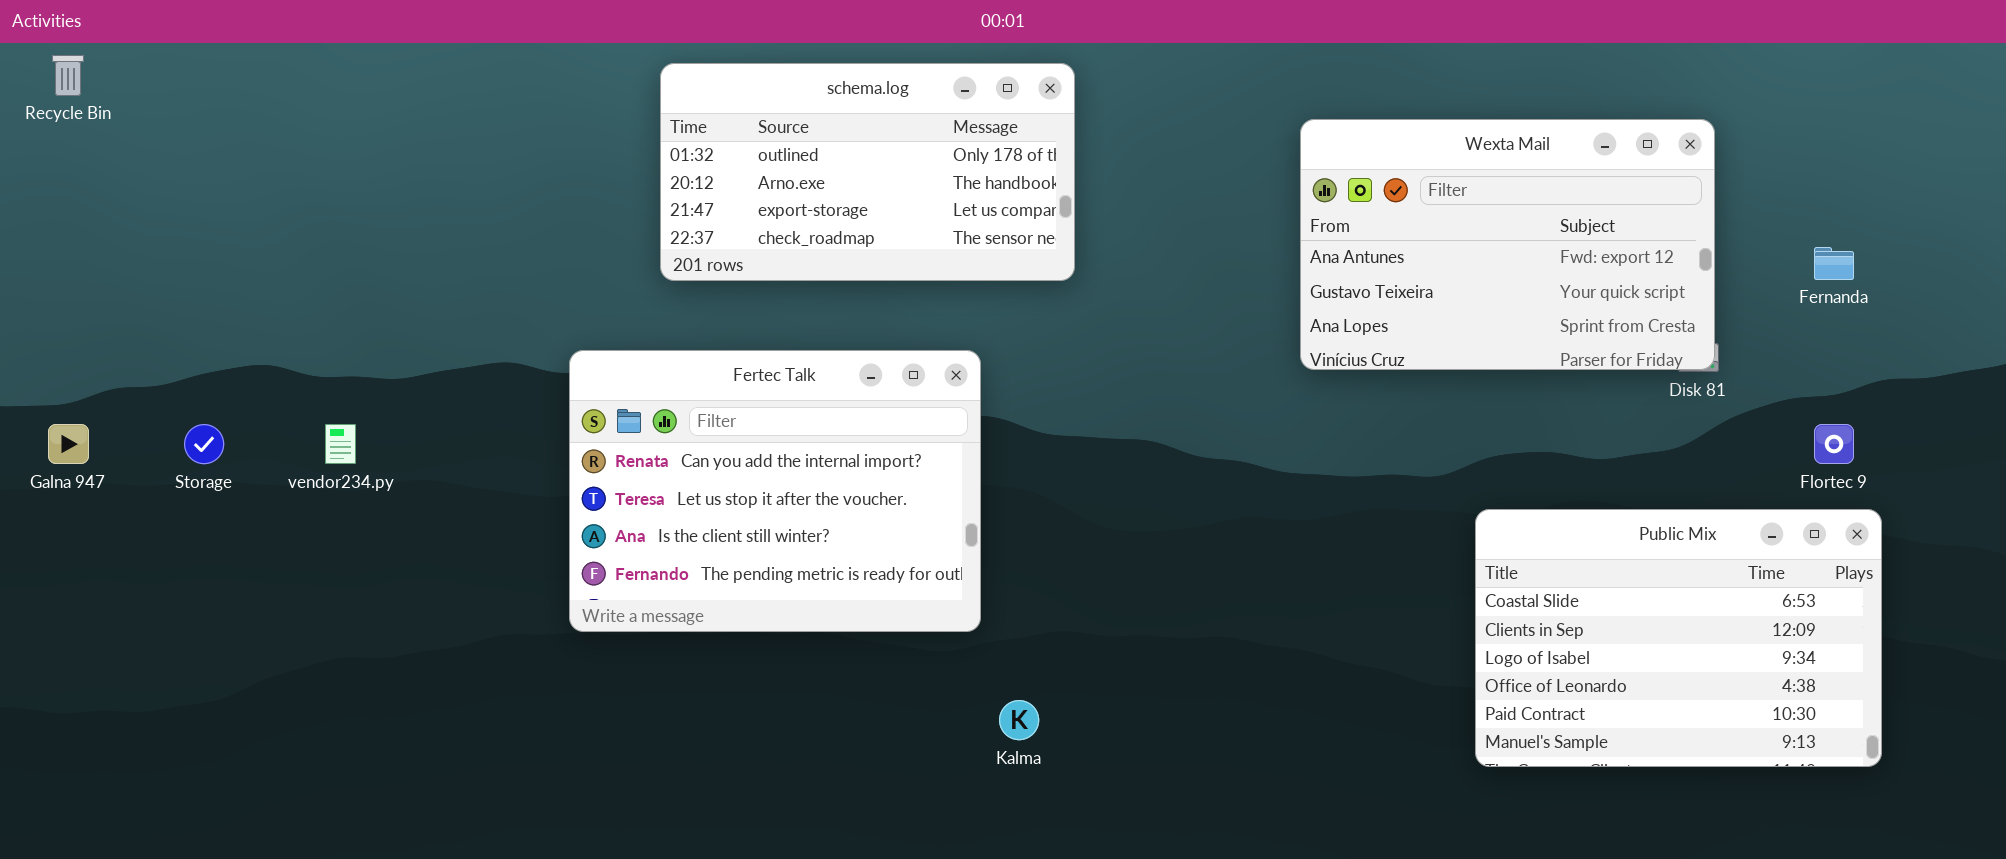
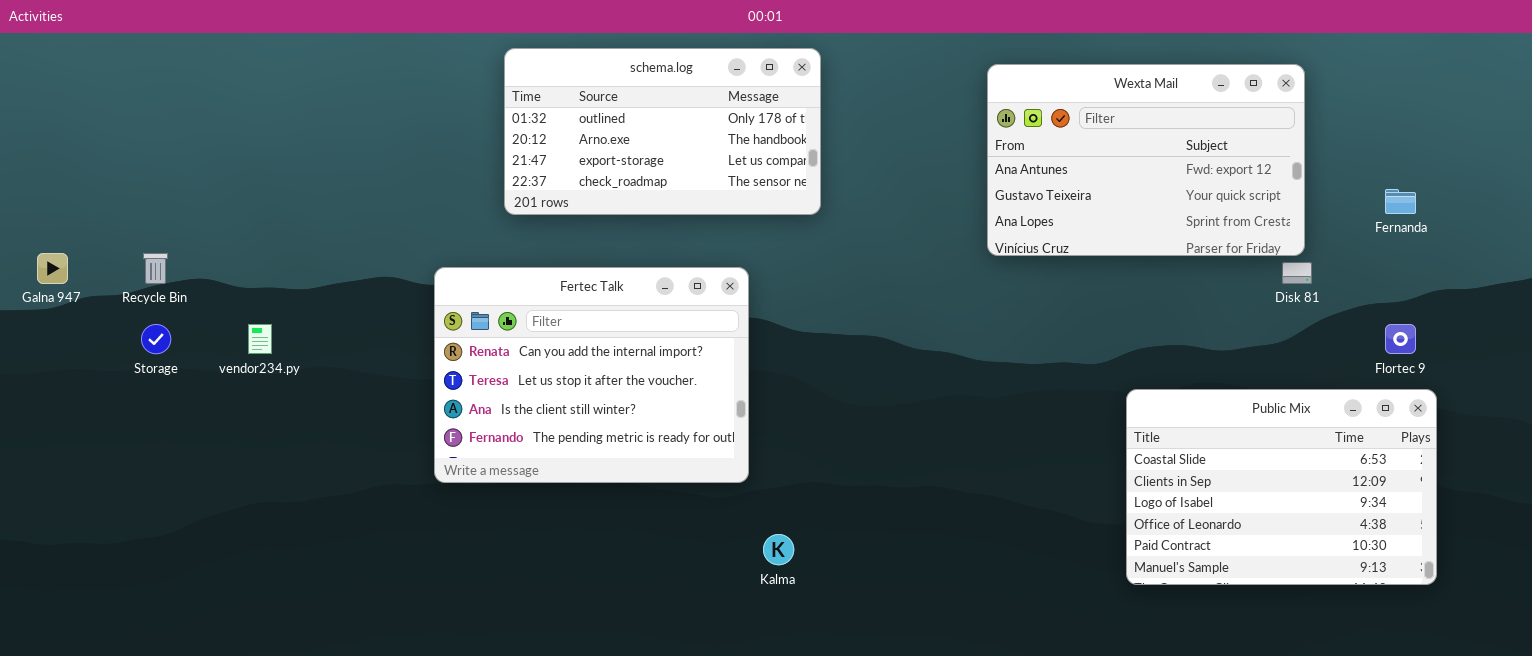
Recycle Bin: [52,55,84,96] -> [143,253,168,284], moved
Wexta Mail: [1300,119,1715,370] -> [987,64,1305,256], moved
Galna 947: [48,424,89,464] -> [37,253,68,284], moved

